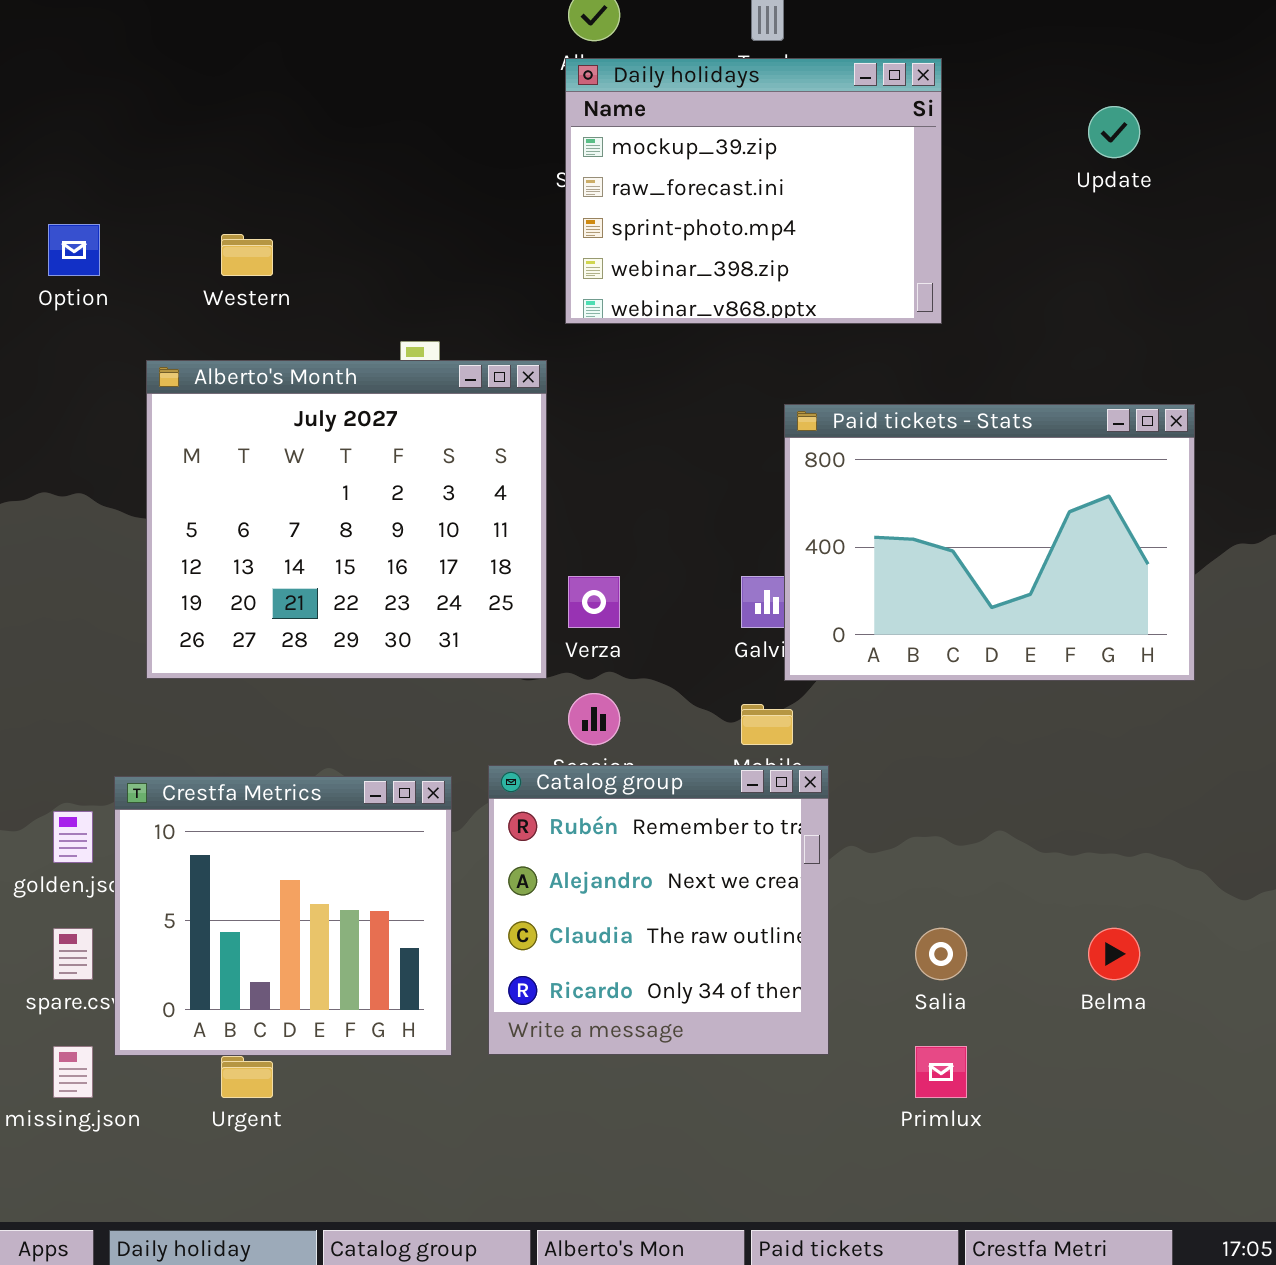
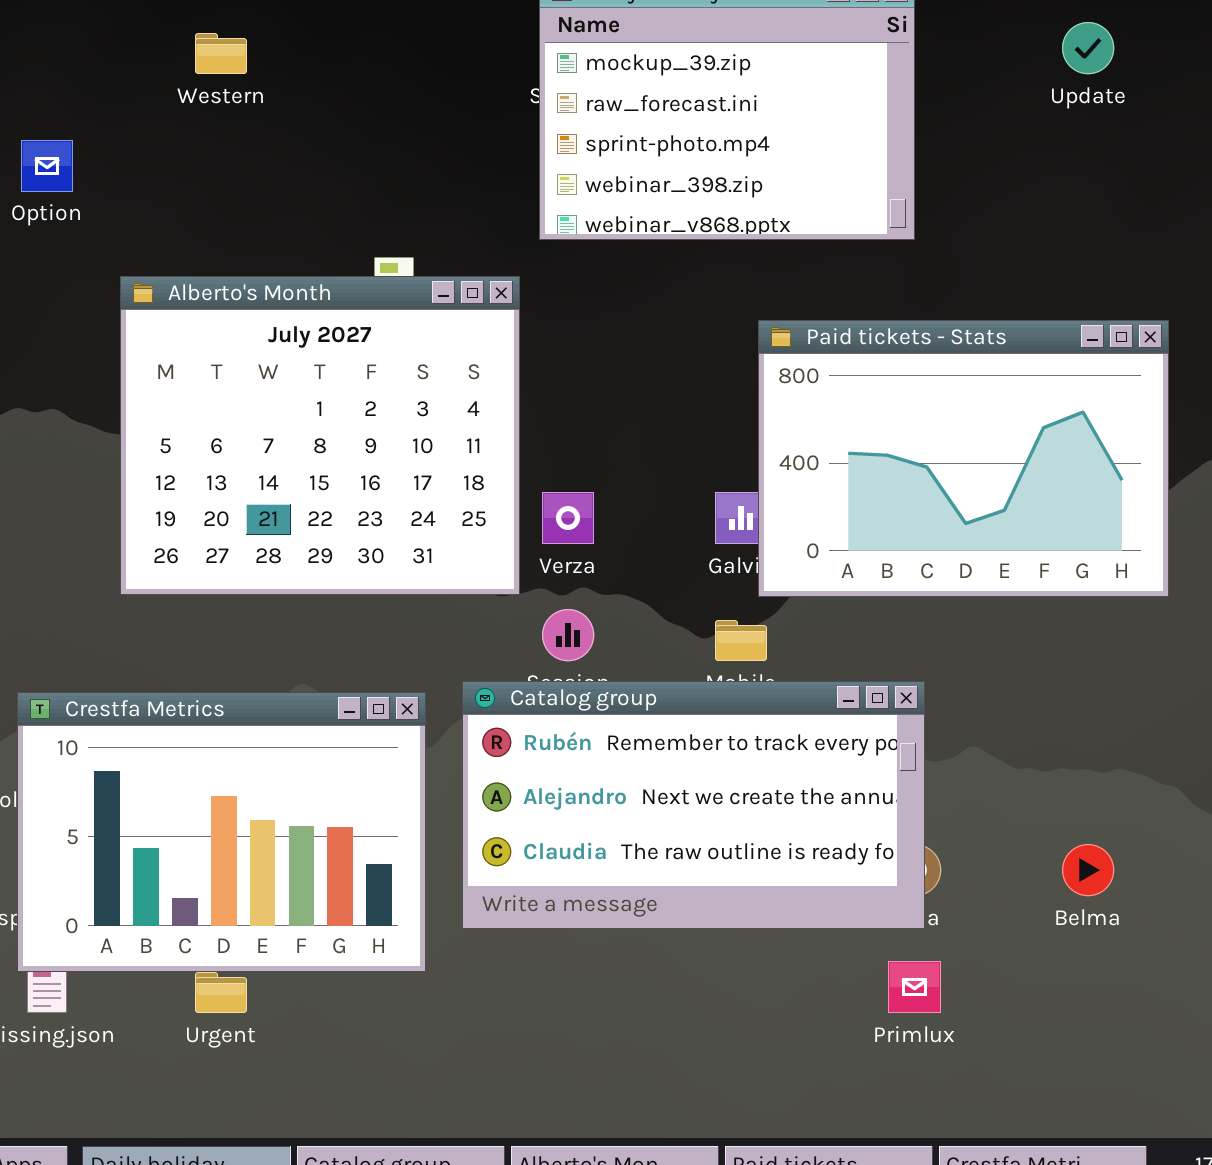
Western: [221,234,273,276] -> [195,33,247,74], moved
Catalog group: [488,765,829,1055] -> [462,681,925,929], resized
Crestfa Metrics: [114,776,452,1056] -> [17,692,426,972], resized

